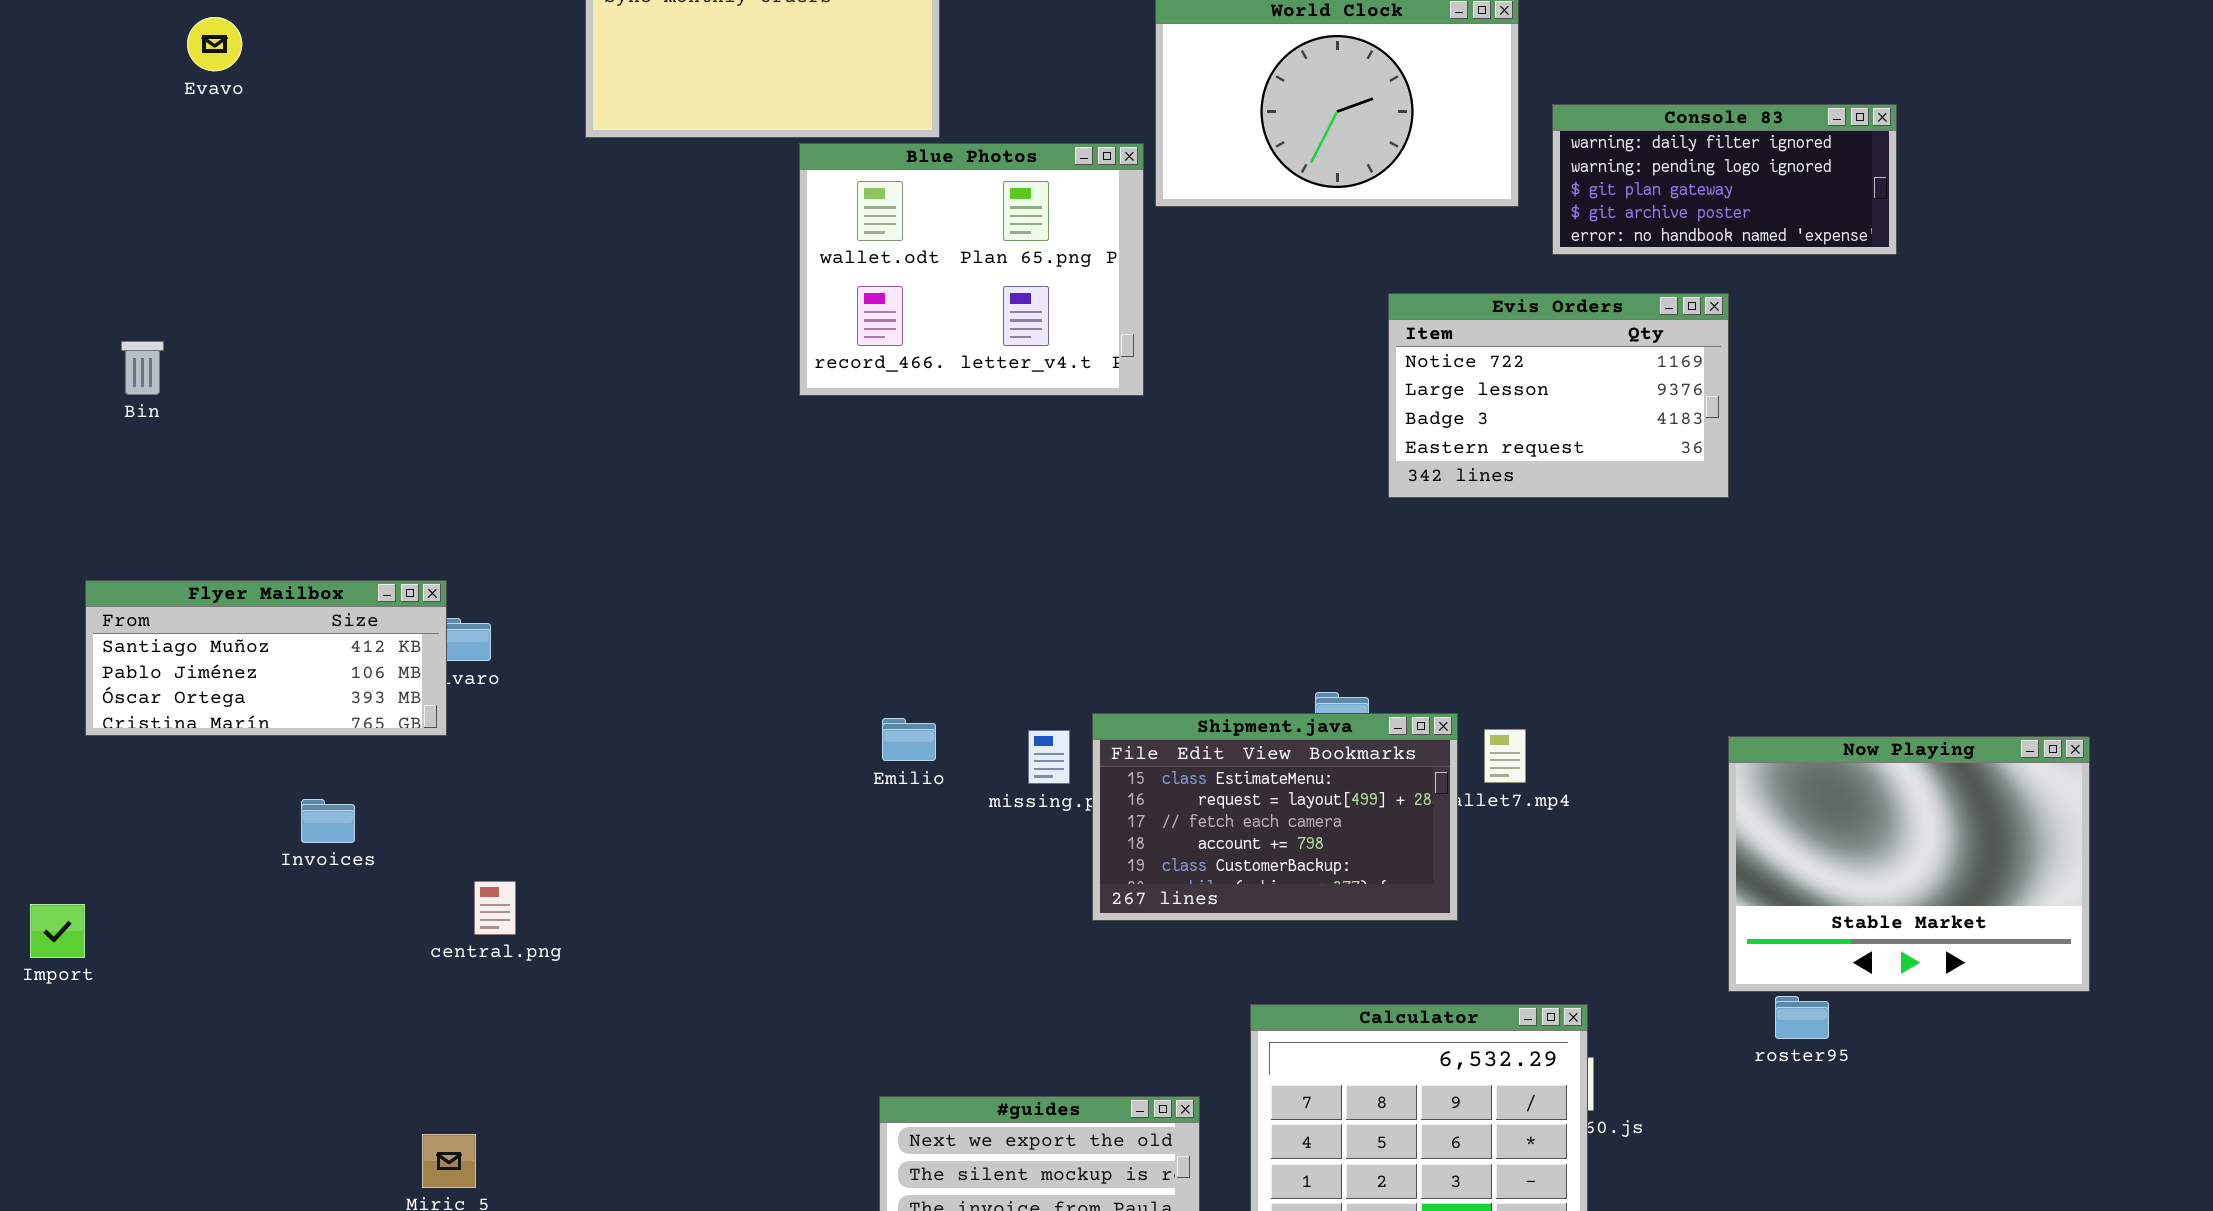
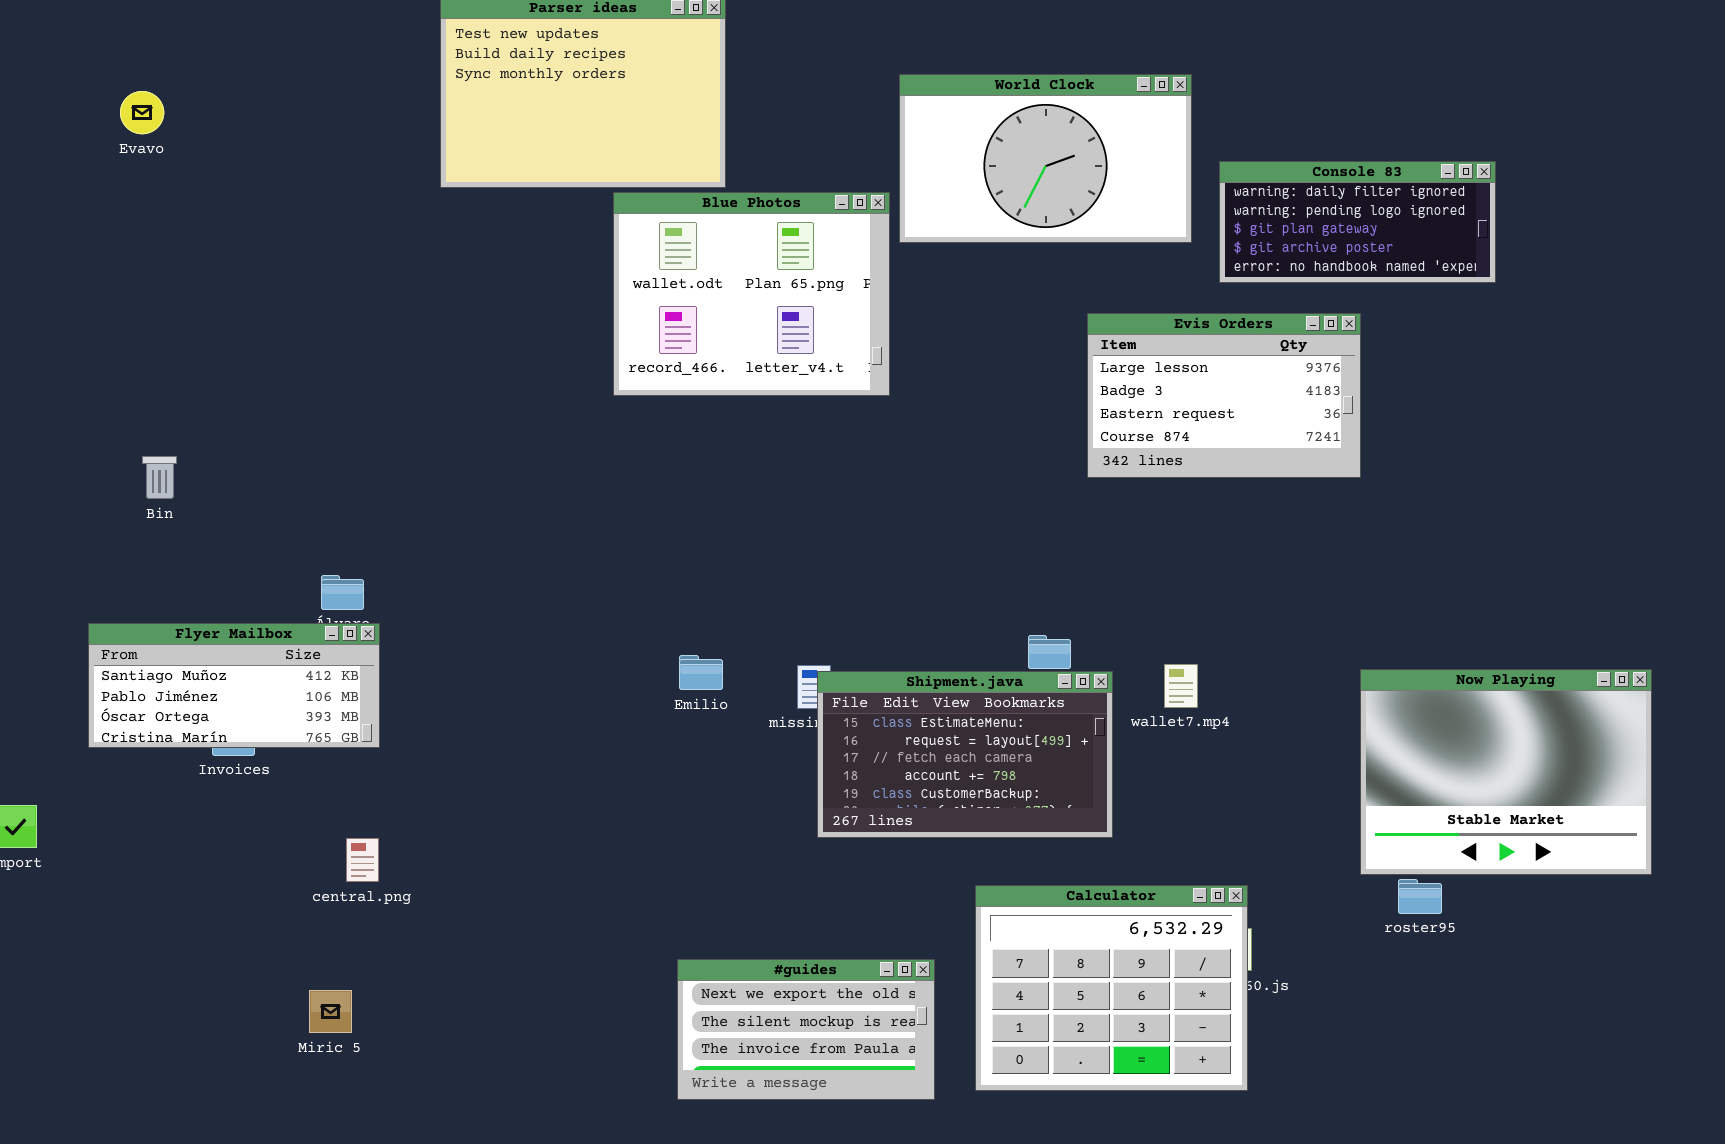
Evis Orders: [1388,293,1729,498] -> [1087,313,1361,478], scrolled down 1 row
Bin: [121,341,164,395] -> [142,456,177,499], moved
Flyer Mailbox: [85,580,447,736] -> [88,623,380,748], moved
Shipment.java: [1092,713,1458,921] -> [817,671,1113,838], moved
central.png: [474,881,516,935] -> [346,838,379,882], moved

